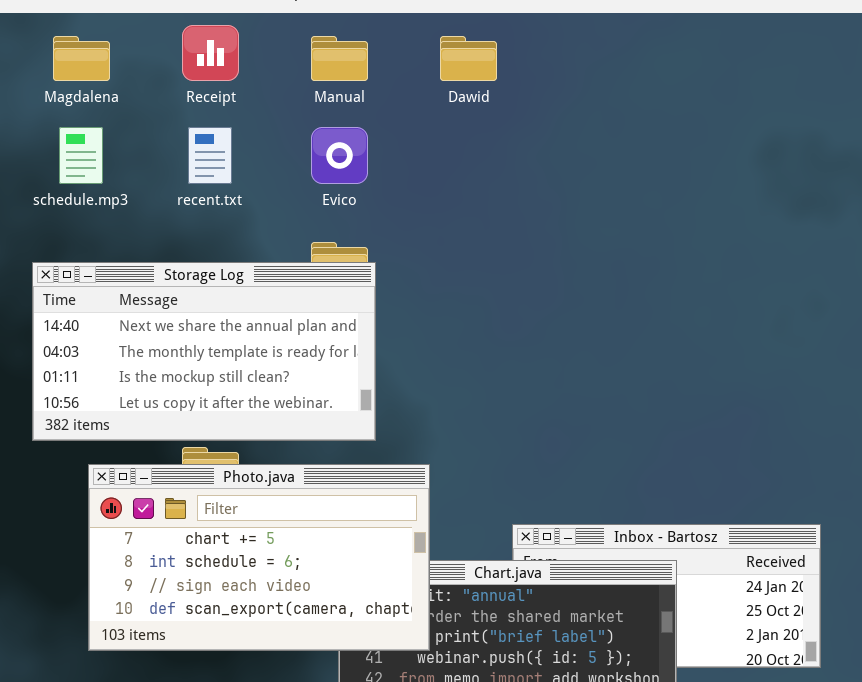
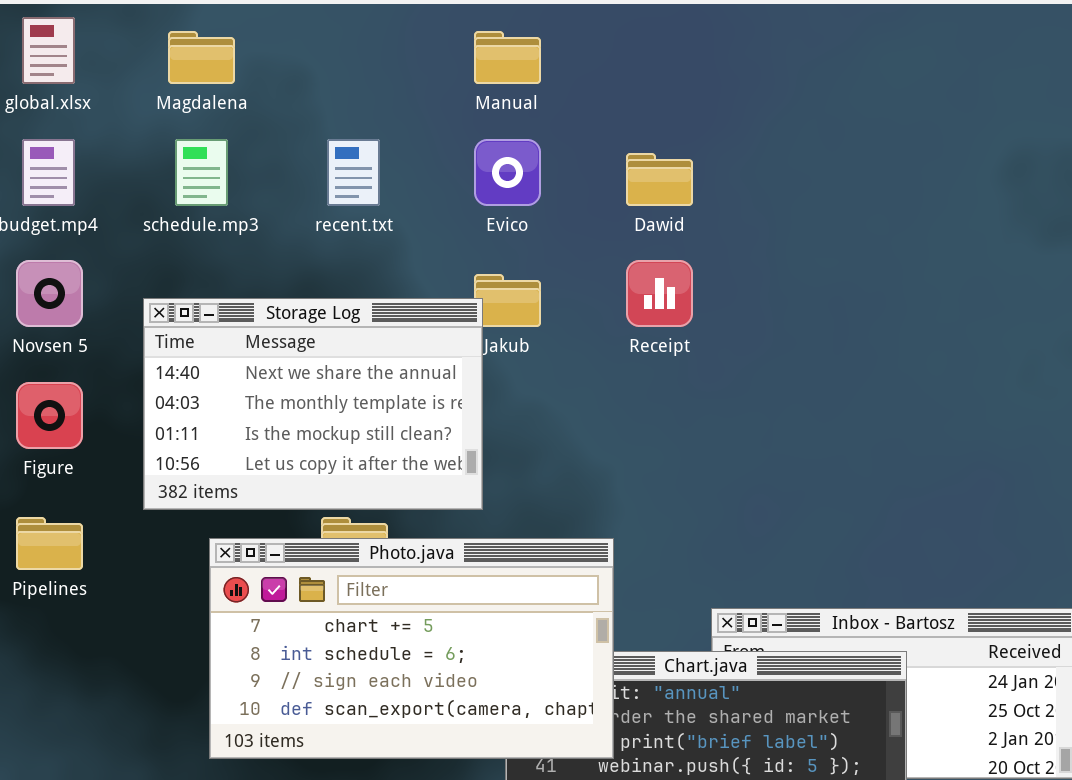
Receipt: [182,25,239,81] -> [626,260,693,327], moved
Dawid: [440,36,497,81] -> [626,153,693,206], moved
Storage Log: [32,262,376,441] -> [143,298,483,510], resized

